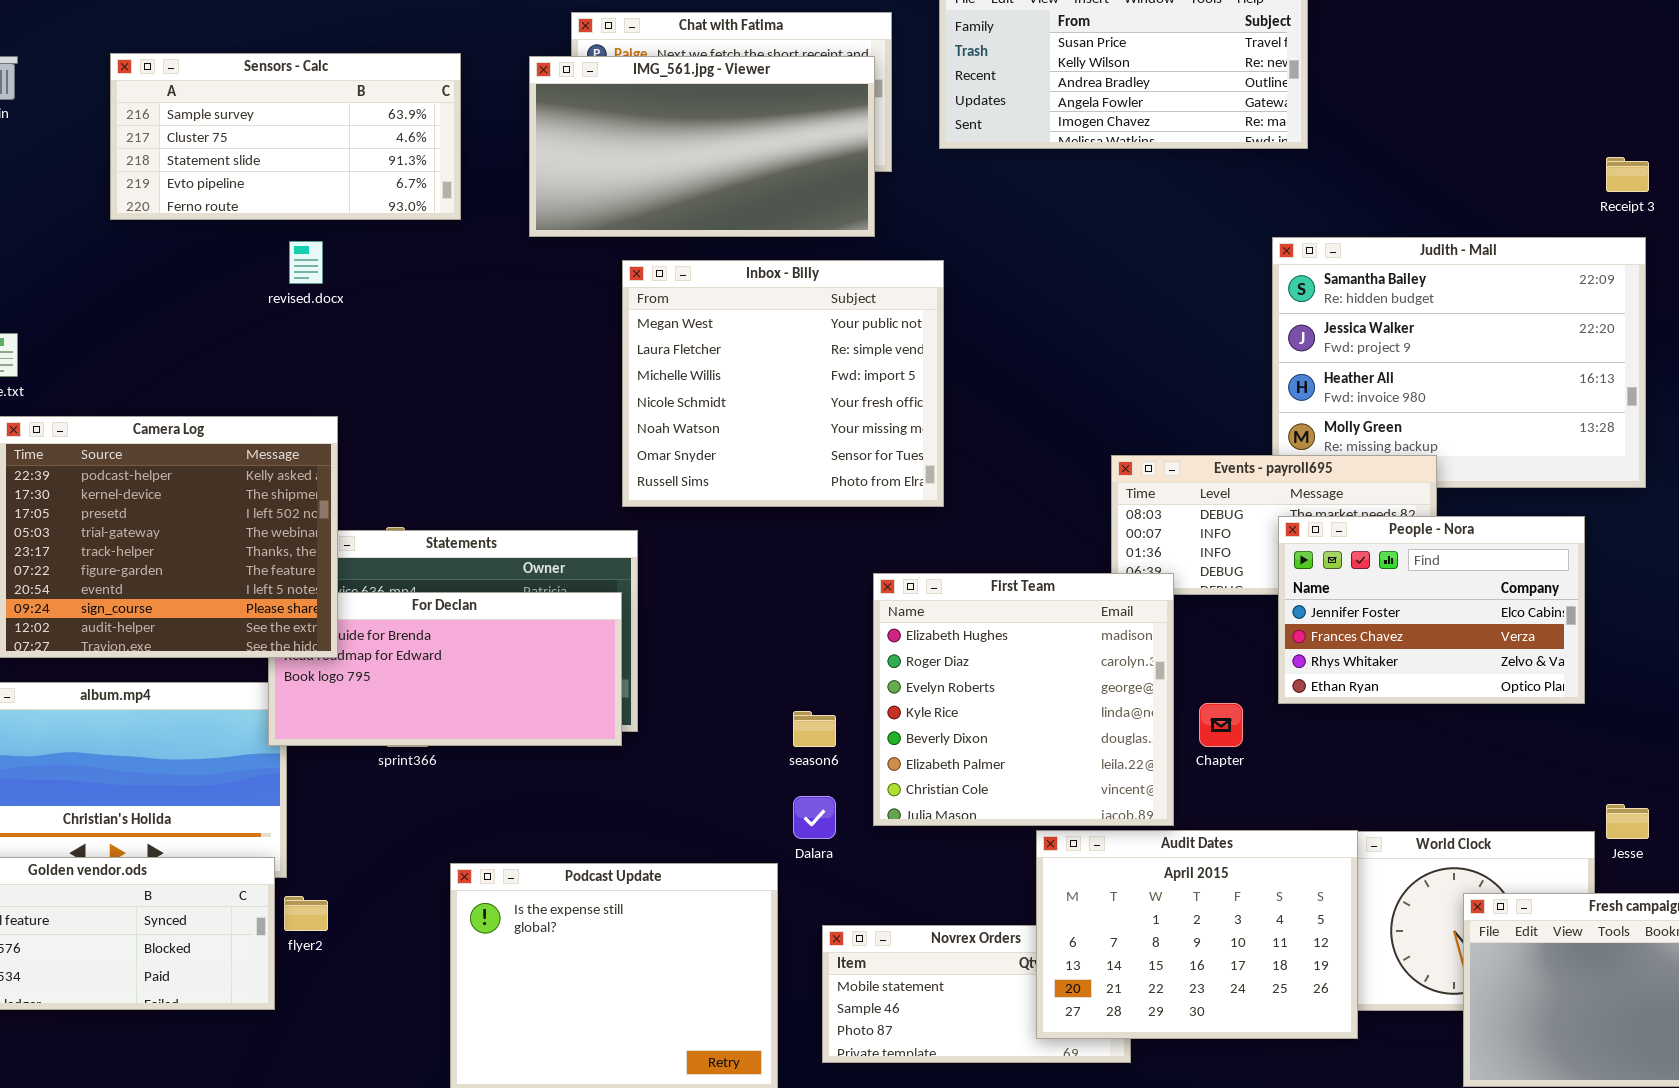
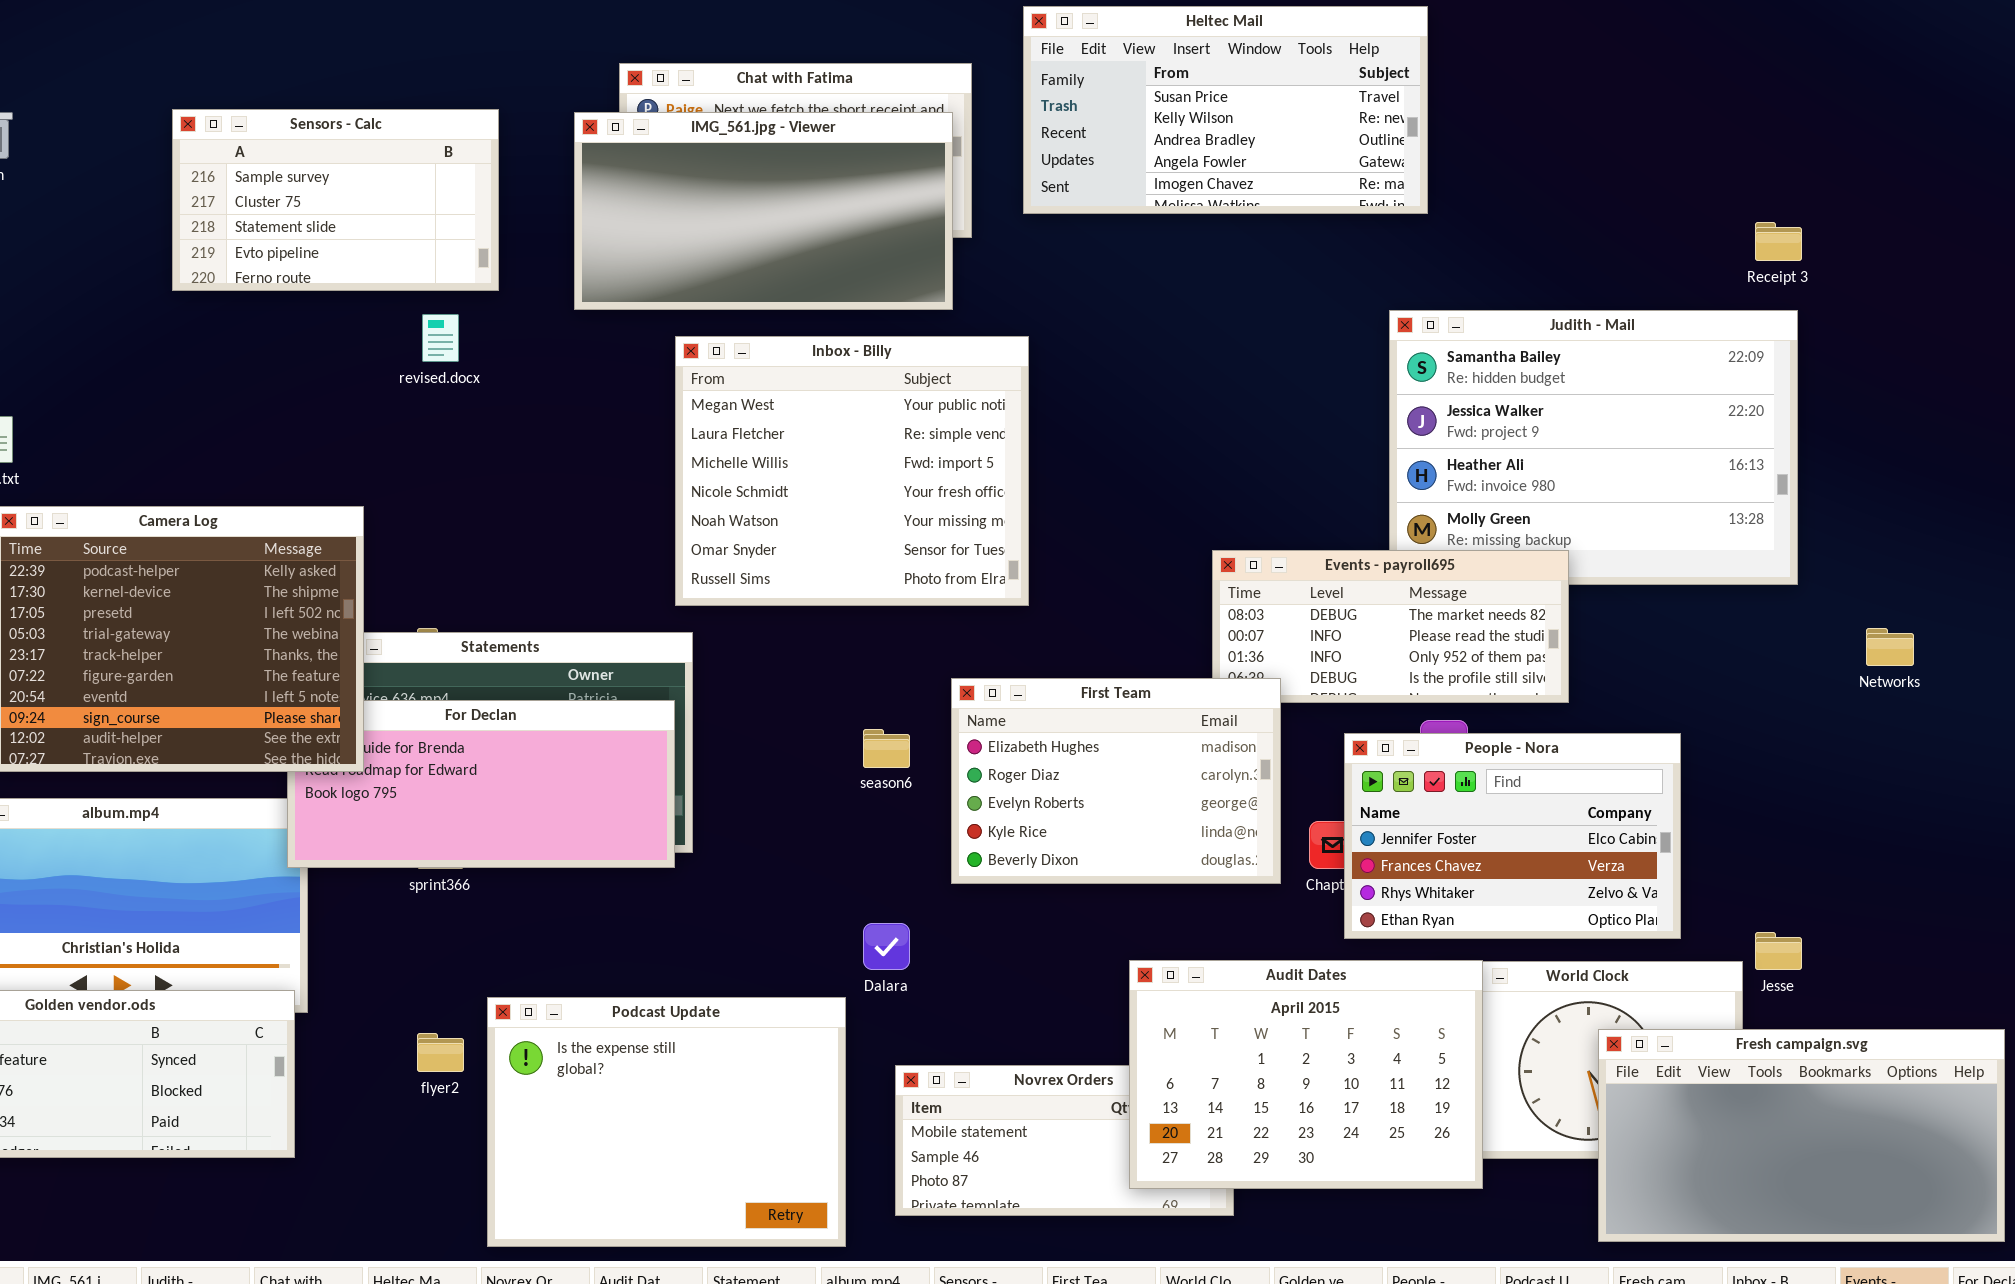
Sensors - Calc: [110,53,461,220] -> [172,109,499,291], resized
revised.docx: [289,241,323,284] -> [422,314,459,362], moved
People - Nora: [1278,516,1585,704] -> [1344,733,1681,939], moved
First Team: [873,573,1174,826] -> [951,678,1281,884], resized
season6: [793,711,836,747] -> [863,729,910,768], moved
flyer2: [284,896,328,931] -> [417,1033,464,1072], moved

